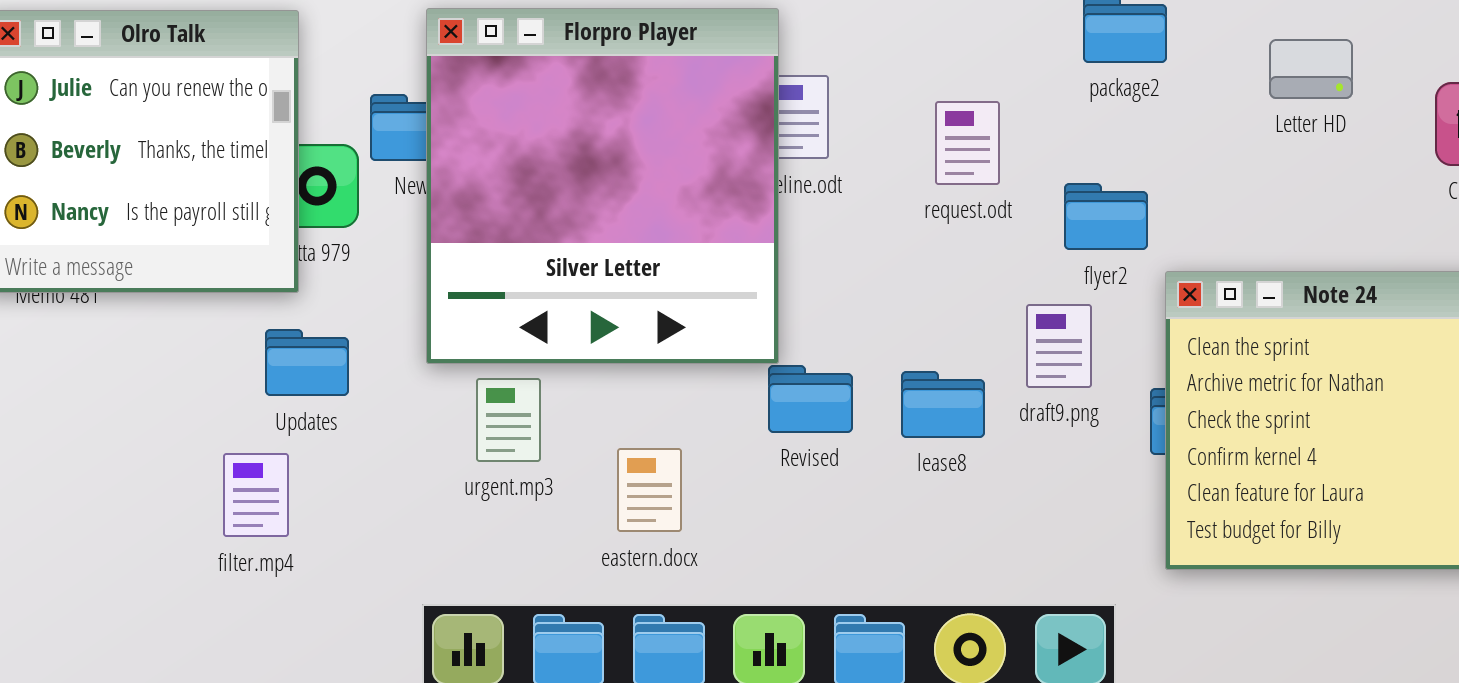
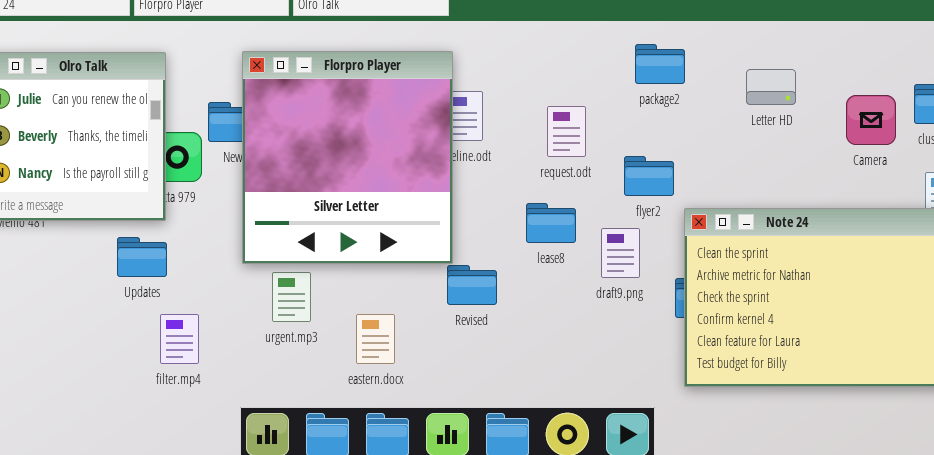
Updates: [265,329,349,396] -> [117,237,167,277], moved
lease8: [901,371,985,438] -> [526,203,576,243], moved
filter.mp4: [223,453,289,537] -> [160,314,199,364], moved

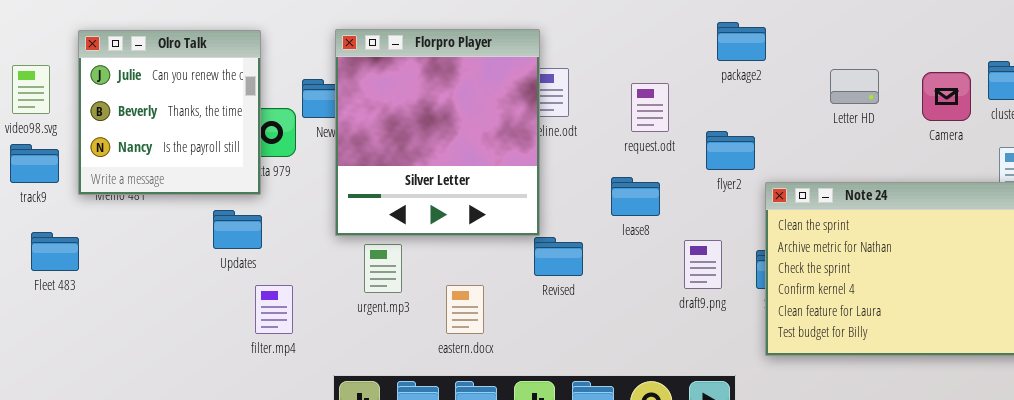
Letter HD: [746,69,796,105] -> [830,69,879,104], moved
draft9.png: [601,228,640,278] -> [684,240,722,289], moved

